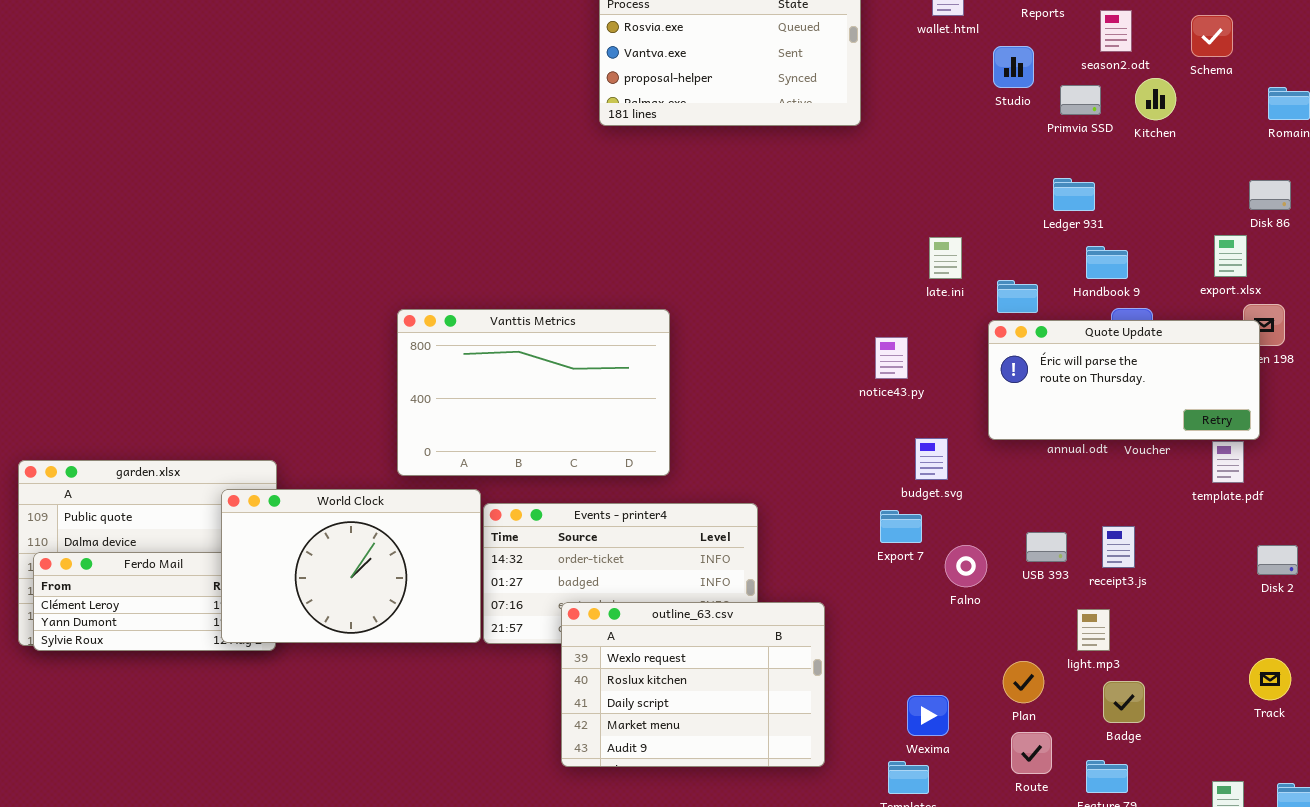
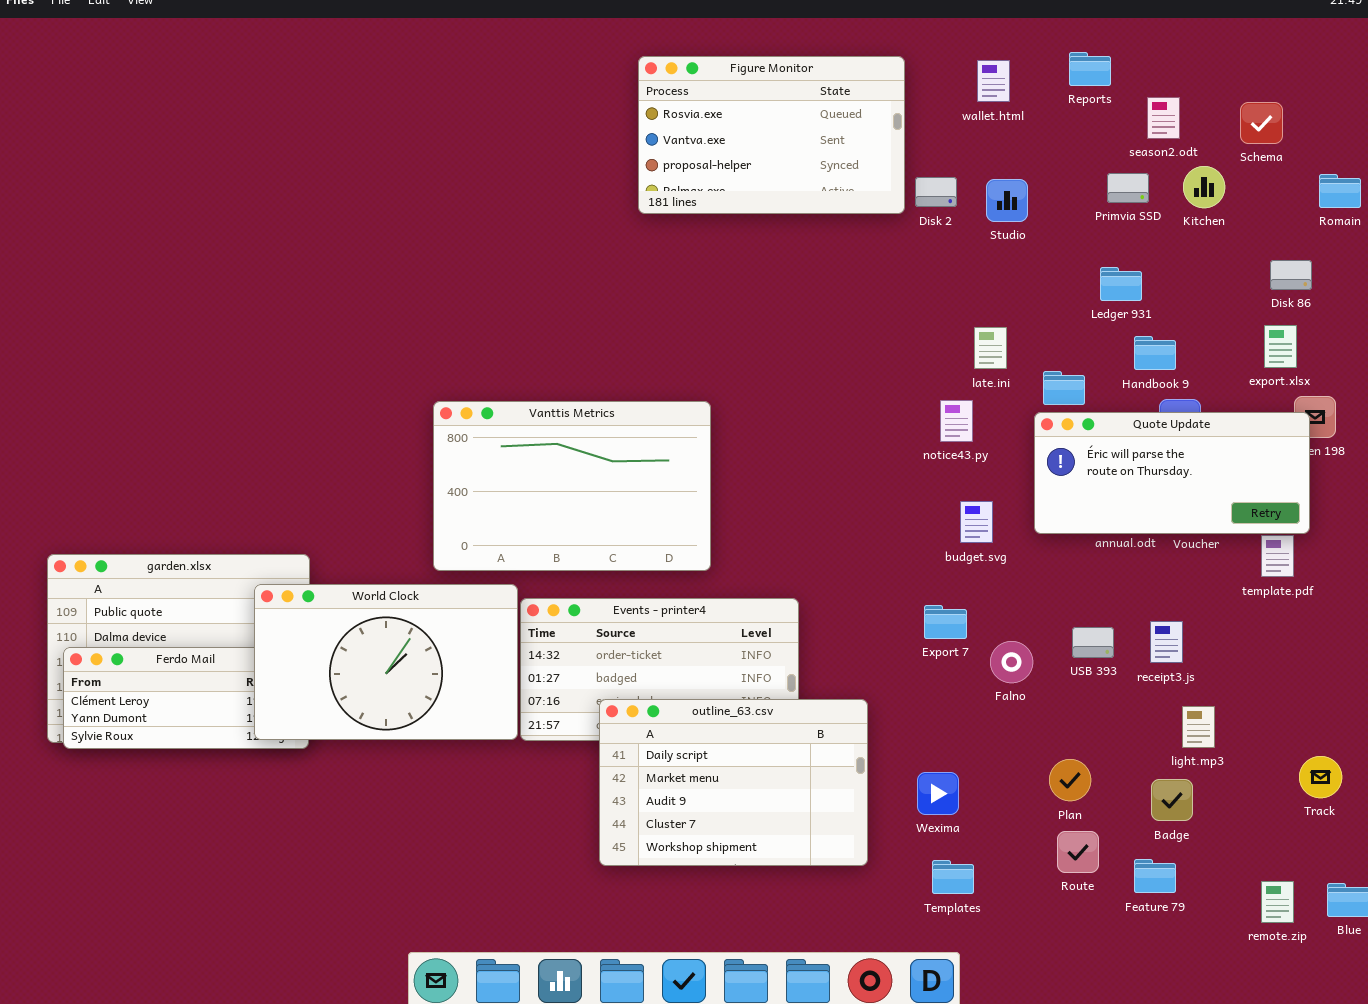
Studio: [993,46,1034,88] -> [986,179,1028,222], moved
Disk 86: [1249,180,1291,210] -> [1270,260,1312,290], moved
notice43.py: [875,337,908,379] -> [940,400,973,442], moved
budget.svg: [915,438,948,480] -> [960,501,993,543], moved
Disk 2: [1257,545,1298,575] -> [915,177,957,207], moved
outline_63.csv: [561,602,825,767] -> [599,699,868,866], scrolled down 2 rows
light.mp3: [1077,609,1110,651] -> [1182,706,1215,748], moved
Wexima: [907,695,949,736] -> [917,772,959,815], moved

